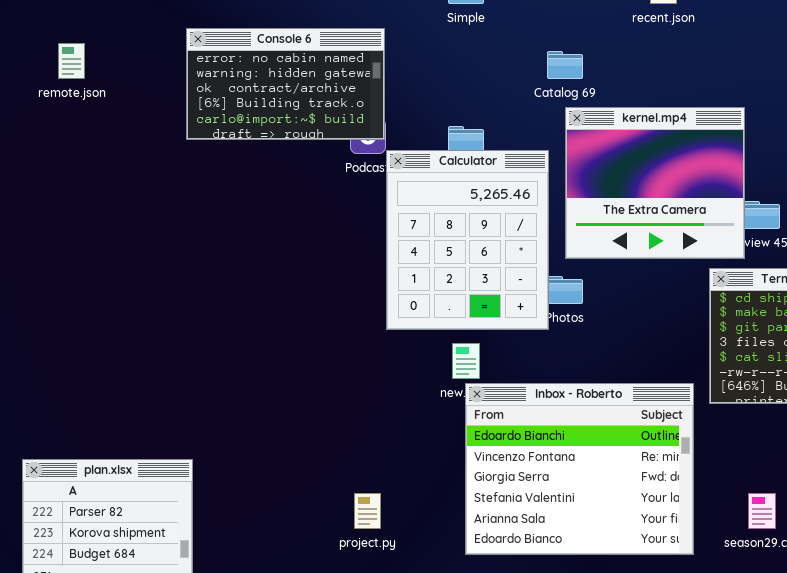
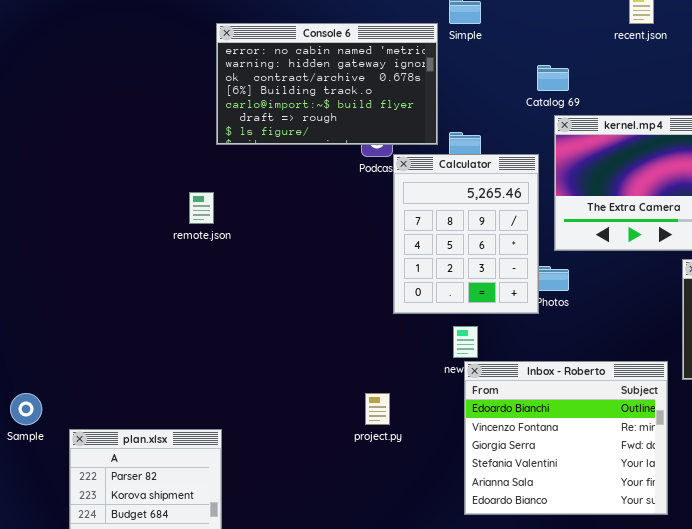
Console 6: [186,28,385,140] -> [216,23,438,145], resized
remote.json: [58,43,85,79] -> [189,192,214,224], moved
project.py: [354,493,381,529] -> [365,393,390,425], moved

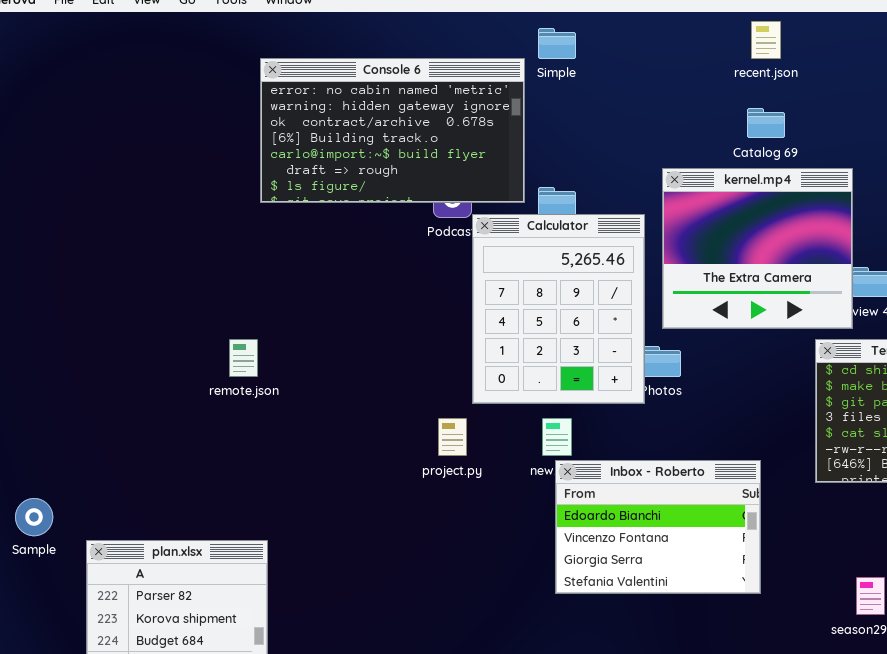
Catalog 69: [537,65,569,91] -> [747,108,785,138], moved
remote.json: [189,192,214,224] -> [229,339,258,377], moved
Inbox - Roberto: [464,361,668,515] -> [555,460,761,594], resized
project.py: [365,393,390,425] -> [438,418,467,456], moved

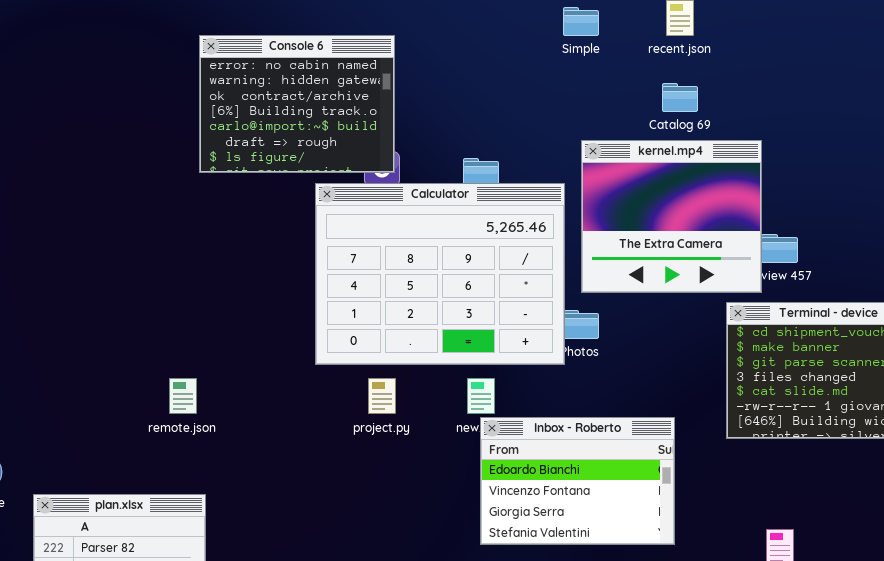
Simple: [538,28,576,59] -> [563,7,599,36], moved
Console 6: [260,58,525,203] -> [199,35,395,173], resized
Calculator: [472,214,645,404] -> [315,183,565,365], resized
remote.json: [229,339,258,377] -> [169,378,197,414], moved

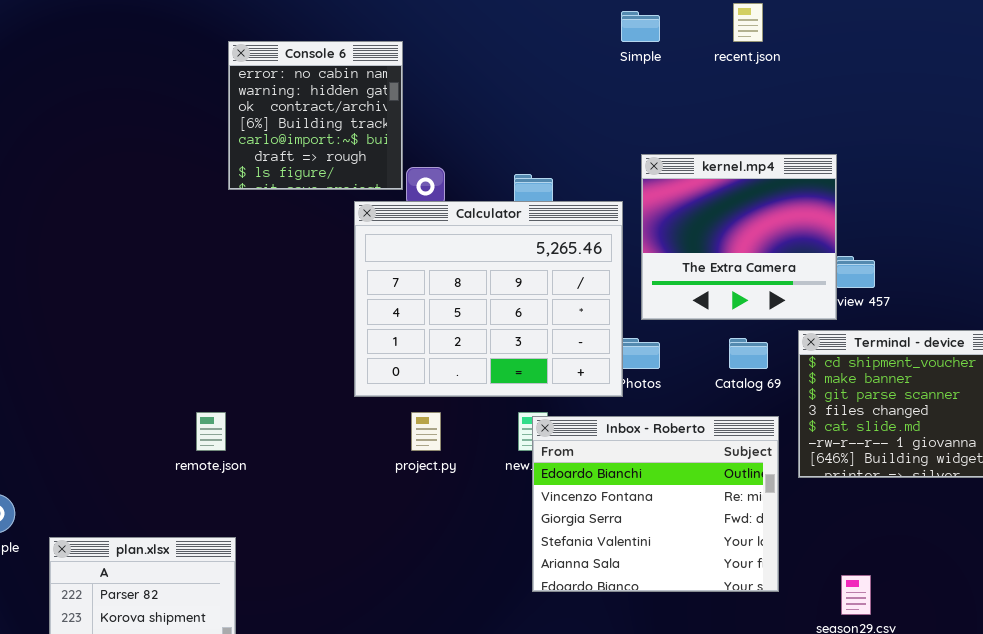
Console 6: [199,35,395,173] -> [228,41,403,190], resized
Catalog 69: [662,83,698,112] -> [729,338,768,369], moved
Inbox - Roberto: [480,417,675,545] -> [532,416,779,592], resized

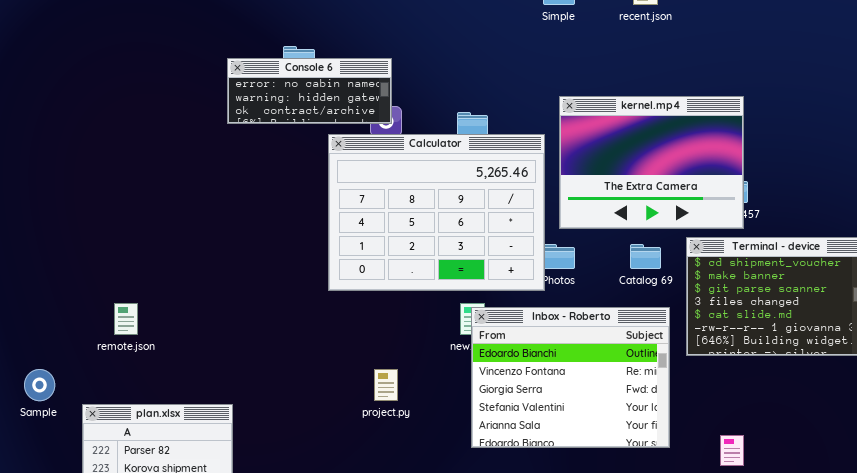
Console 6: [228,41,403,190] -> [227,58,392,124], resized
kernel.mp4: [641,154,837,320] -> [559,96,744,229], resized
remote.json: [196,412,226,451] -> [114,303,138,335], moved
project.py: [411,412,441,451] -> [374,369,398,401], moved

